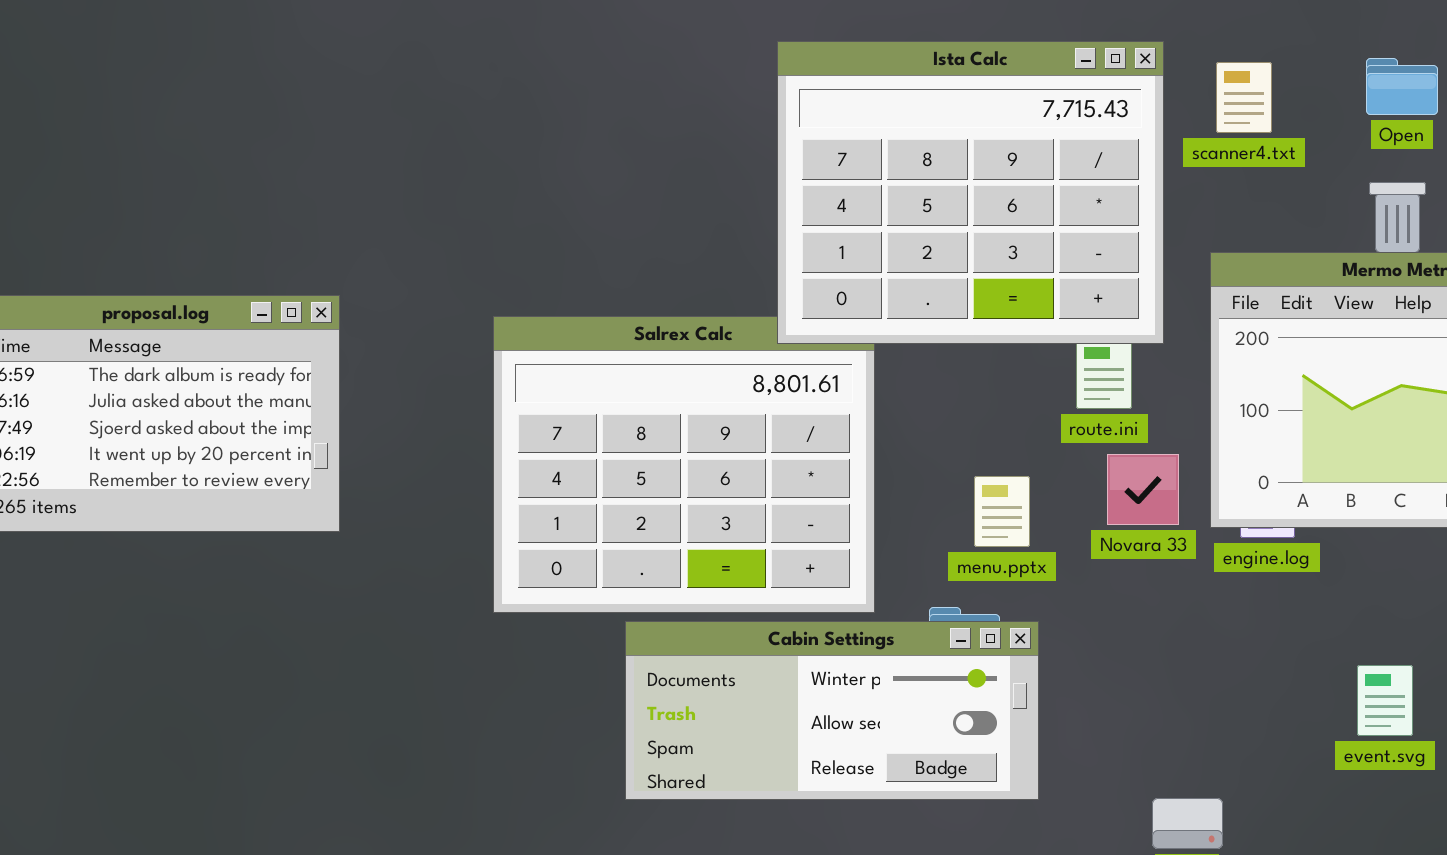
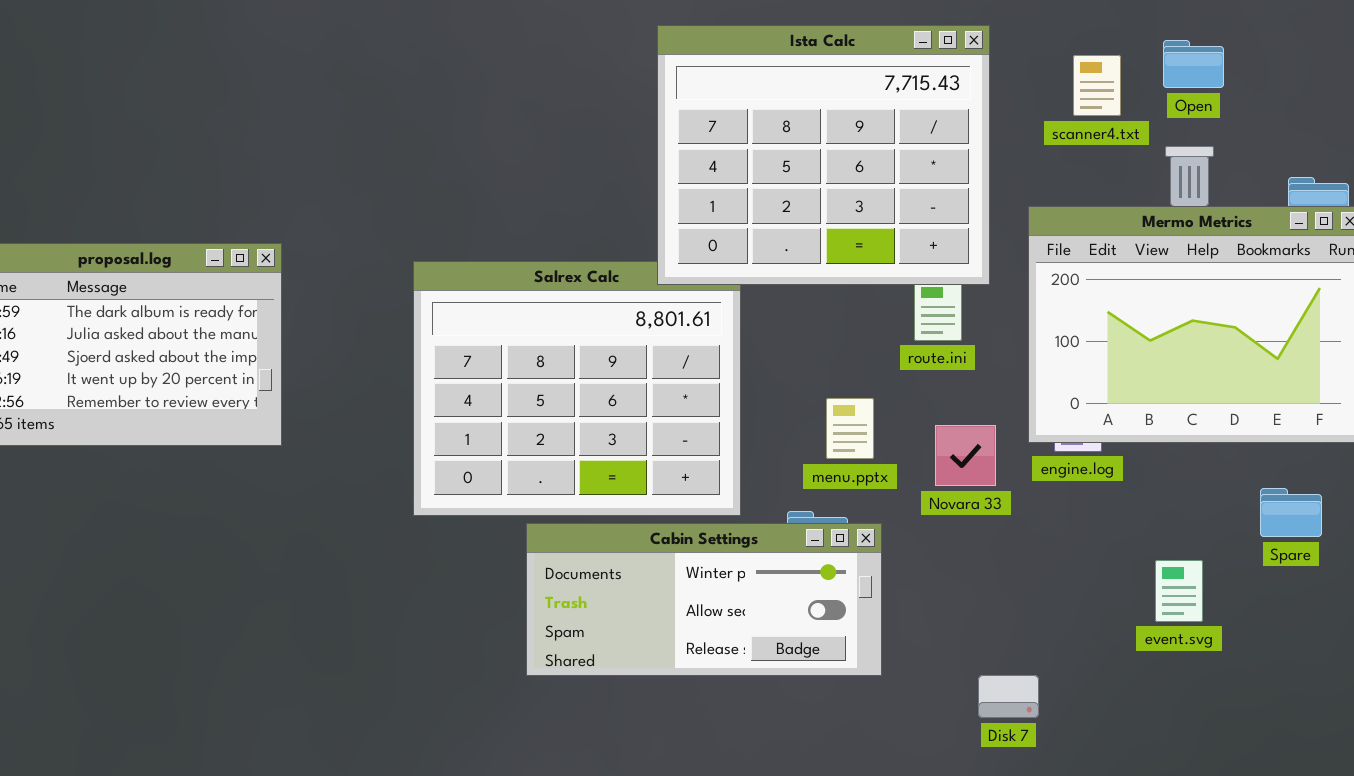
scanner4.txt: [1216,62,1272,133] -> [1073,55,1121,116], moved
Novara 33: [1107,454,1179,525] -> [935,425,996,486], moved

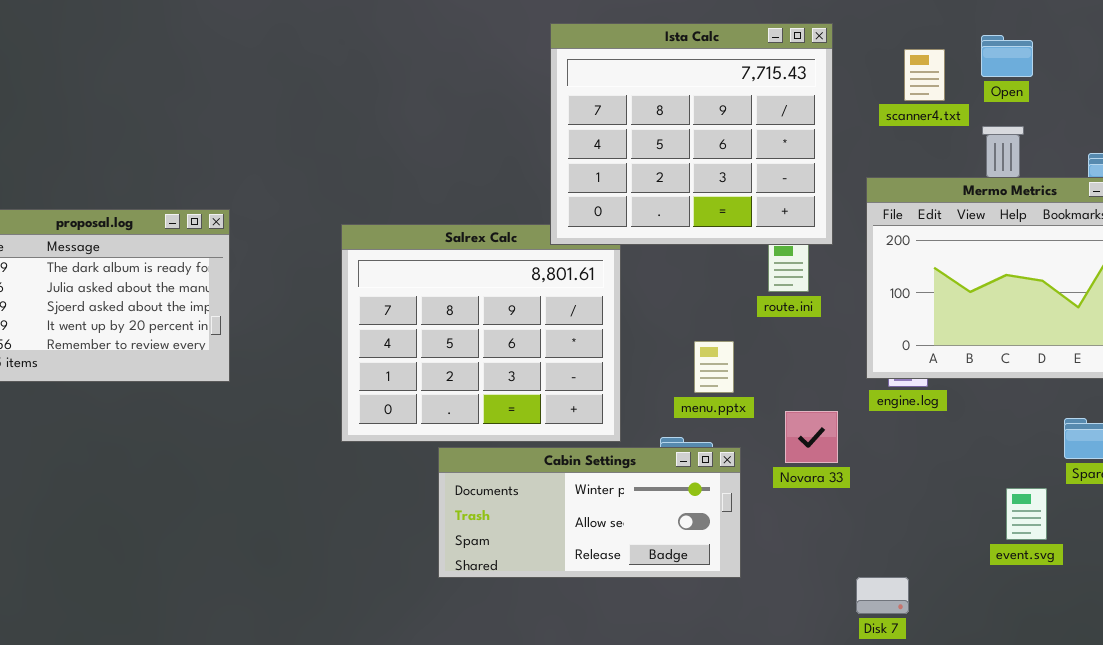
Novara 33: [935,425,996,486] -> [785,411,838,463], moved
event.svg: [1155,560,1203,622] -> [1006,488,1047,540], moved
Disk 7: [978,675,1039,718] -> [856,577,909,614], moved

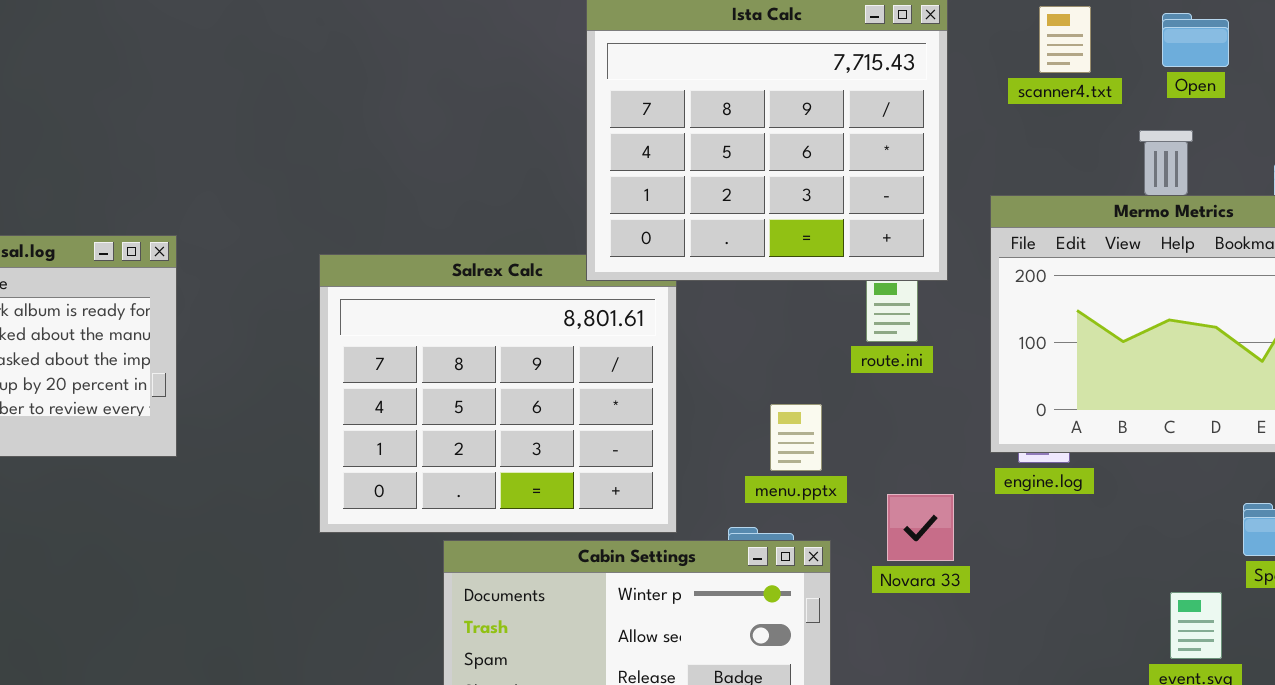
Open: [981,35,1033,77] -> [1162,13,1229,67], moved
scanner4.txt: [904,49,945,101] -> [1039,6,1091,73], moved

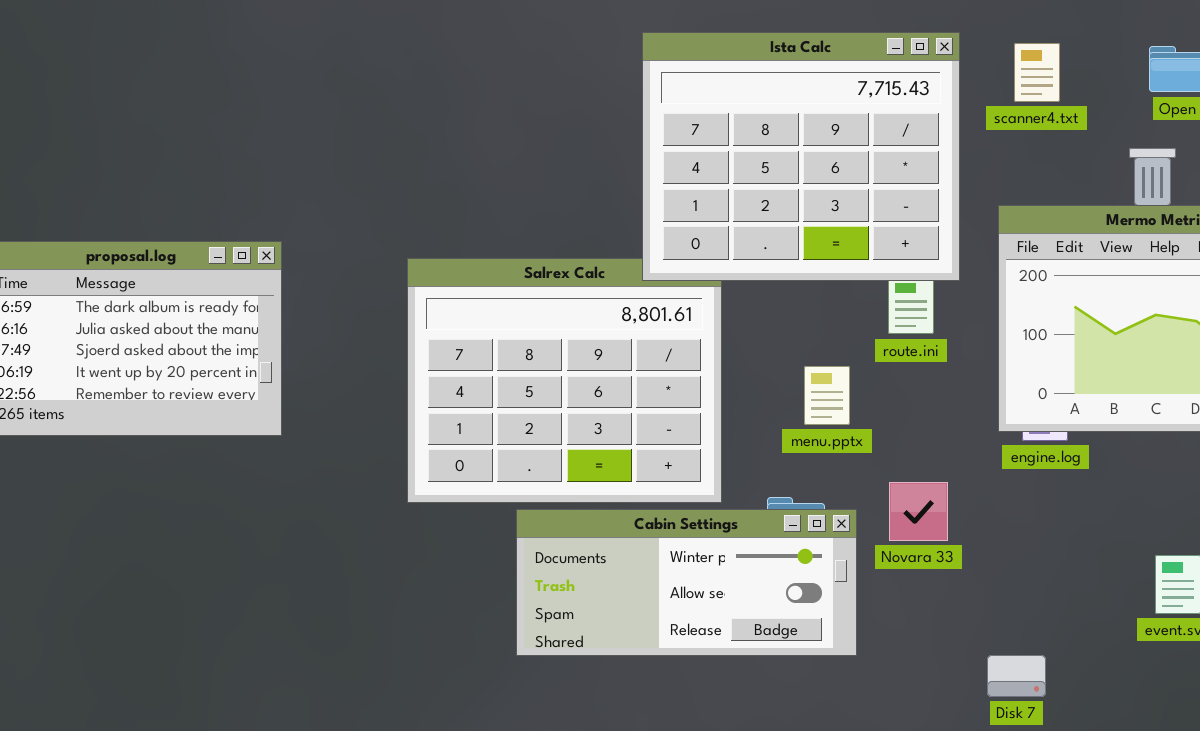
scanner4.txt: [1039,6,1091,73] -> [1014,43,1060,102], moved
menu.pptx: [770,404,822,471] -> [804,366,850,425], moved
Novara 33: [887,494,954,561] -> [889,482,948,541], moved

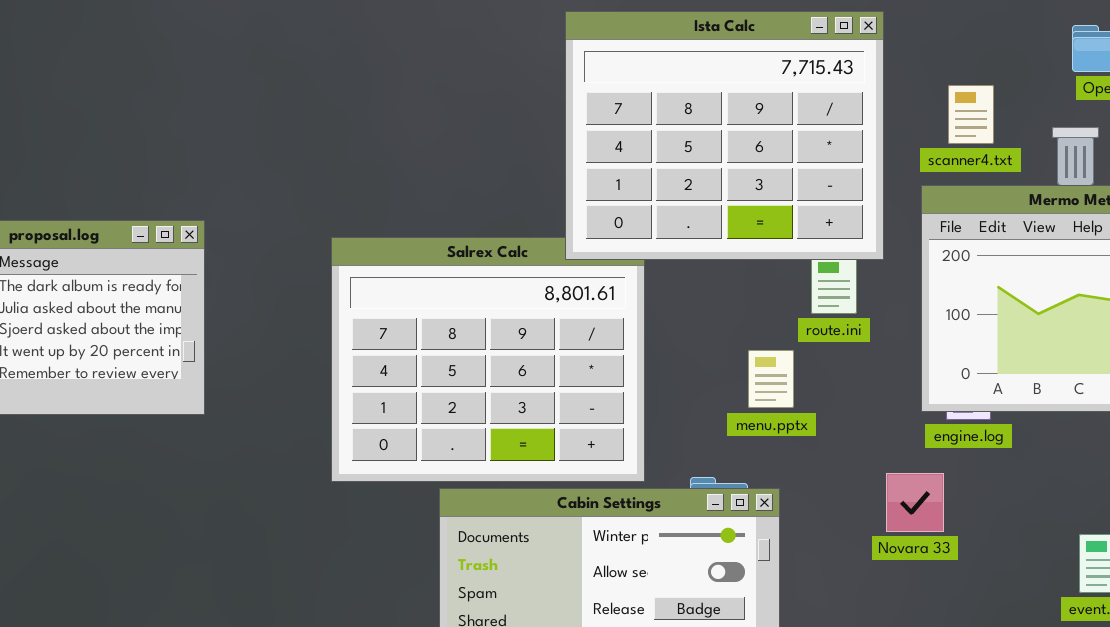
scanner4.txt: [1014,43,1060,102] -> [948,85,994,144], moved
menu.pptx: [804,366,850,425] -> [748,350,794,408], moved
Novara 33: [889,482,948,541] -> [886,473,944,532], moved

